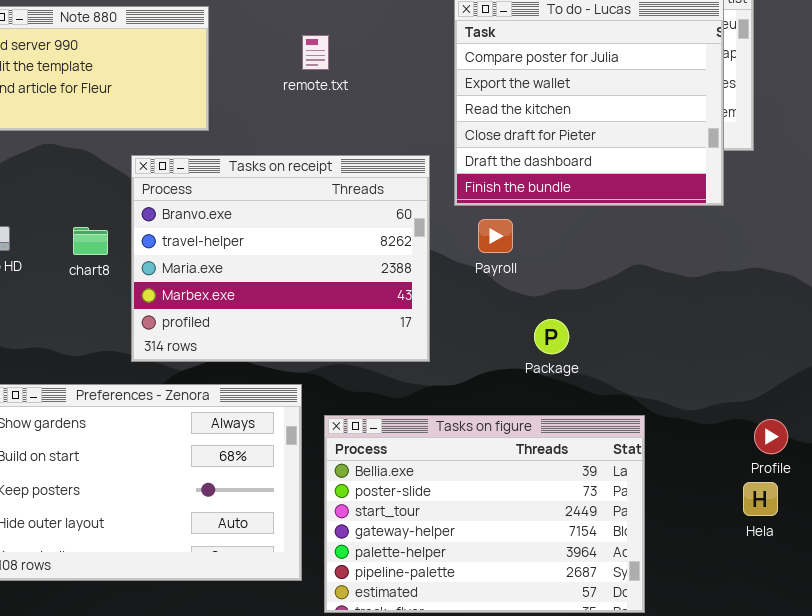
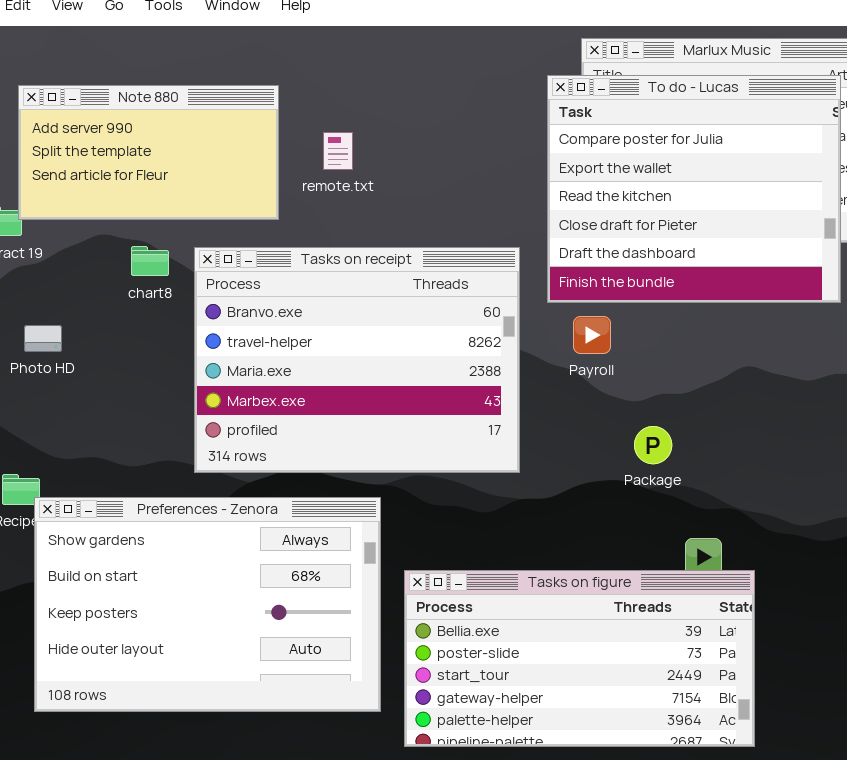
remote.txt: [302,35,329,70] -> [323,132,353,170], moved
chart8: [73,227,108,255] -> [131,246,169,276], moved
Tasks on figure: [324,415,645,613] -> [404,570,755,747], resized

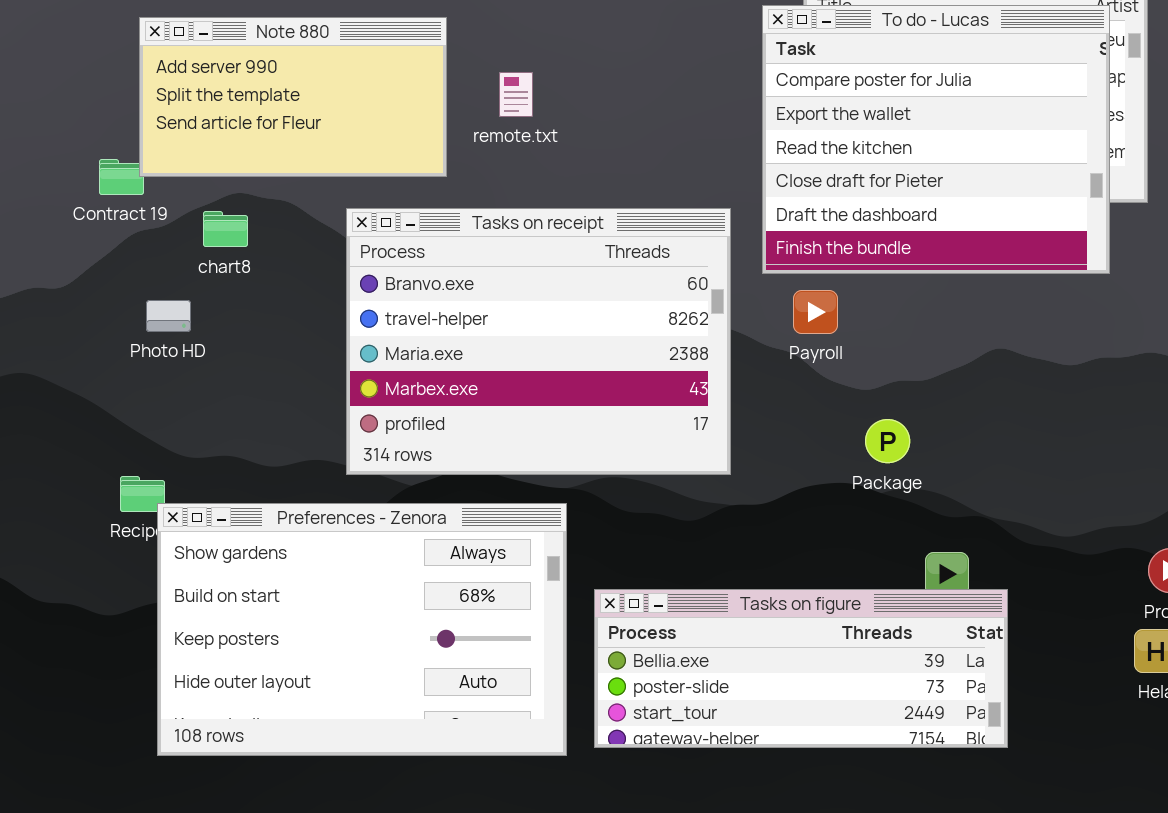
chart8: [131,246,169,276] -> [203,211,248,247], moved
Tasks on figure: [404,570,755,747] -> [594,589,1008,748], resized

